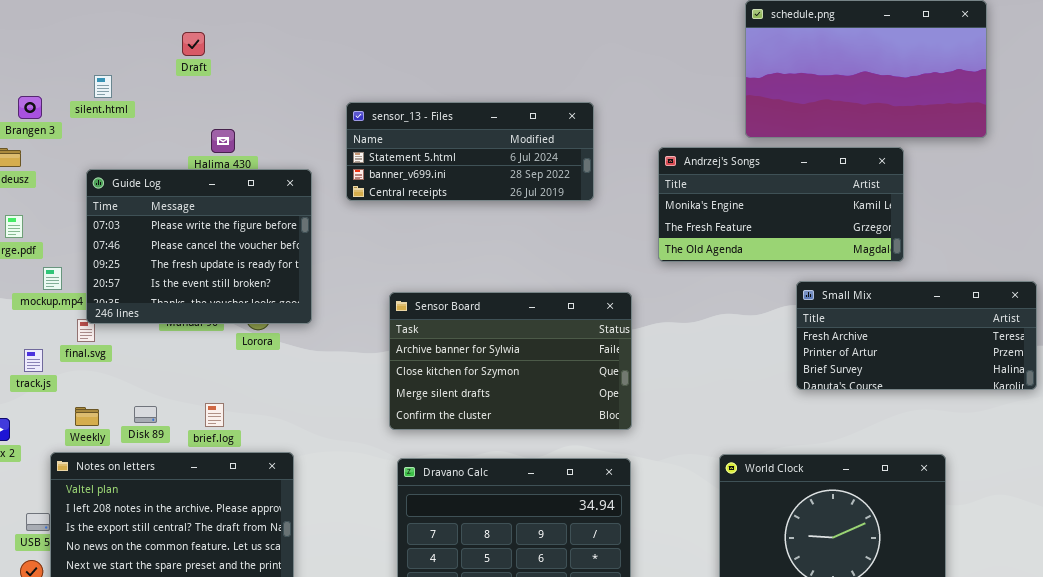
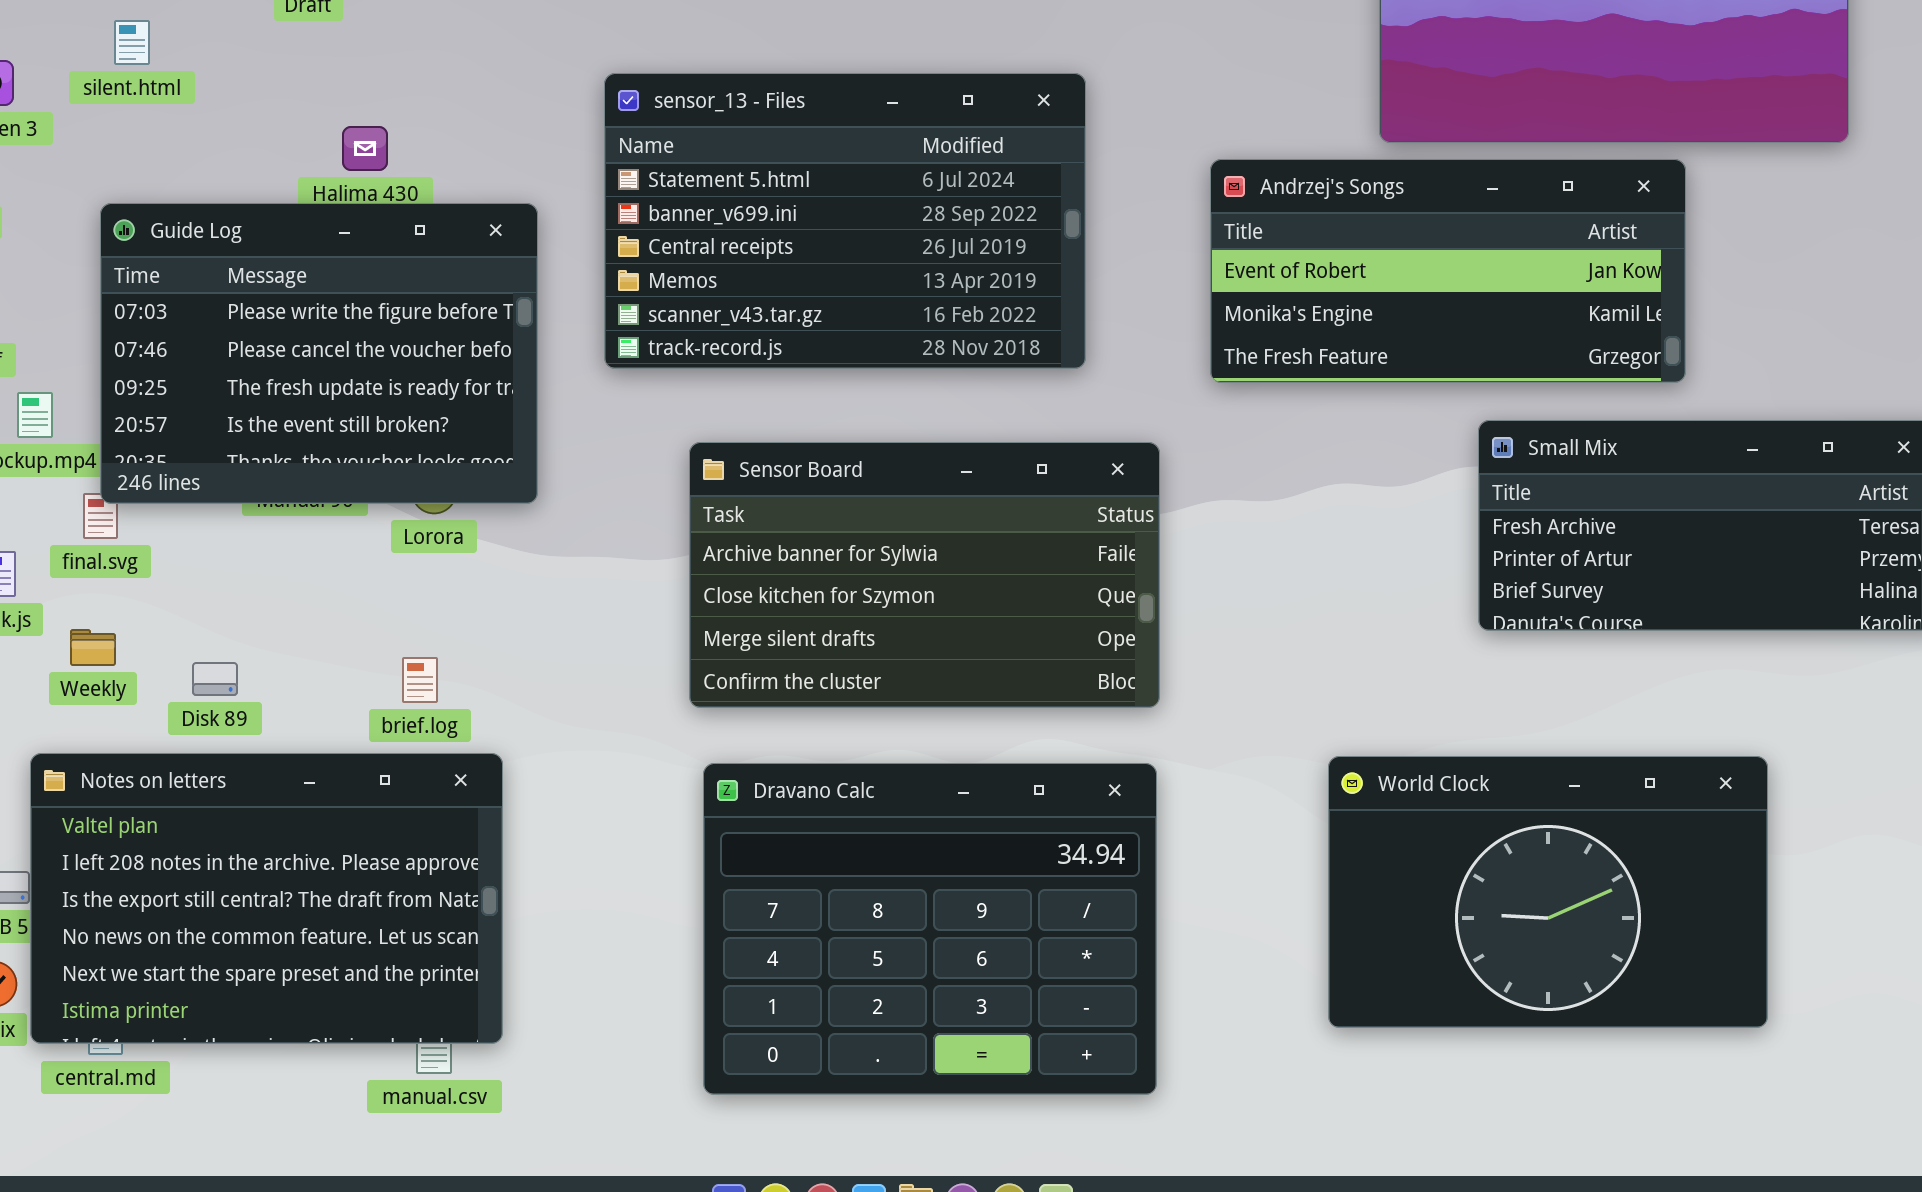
sensor_13 - Files: [346,102,594,201] -> [604,73,1086,369], resized
Andrzej's Songs: [658,147,904,262] -> [1210,159,1686,383], scrolled up 1 row
brief.log: [205,403,224,427] -> [402,657,438,703], moved
Weekly: [75,407,99,426] -> [70,629,116,666], moved

